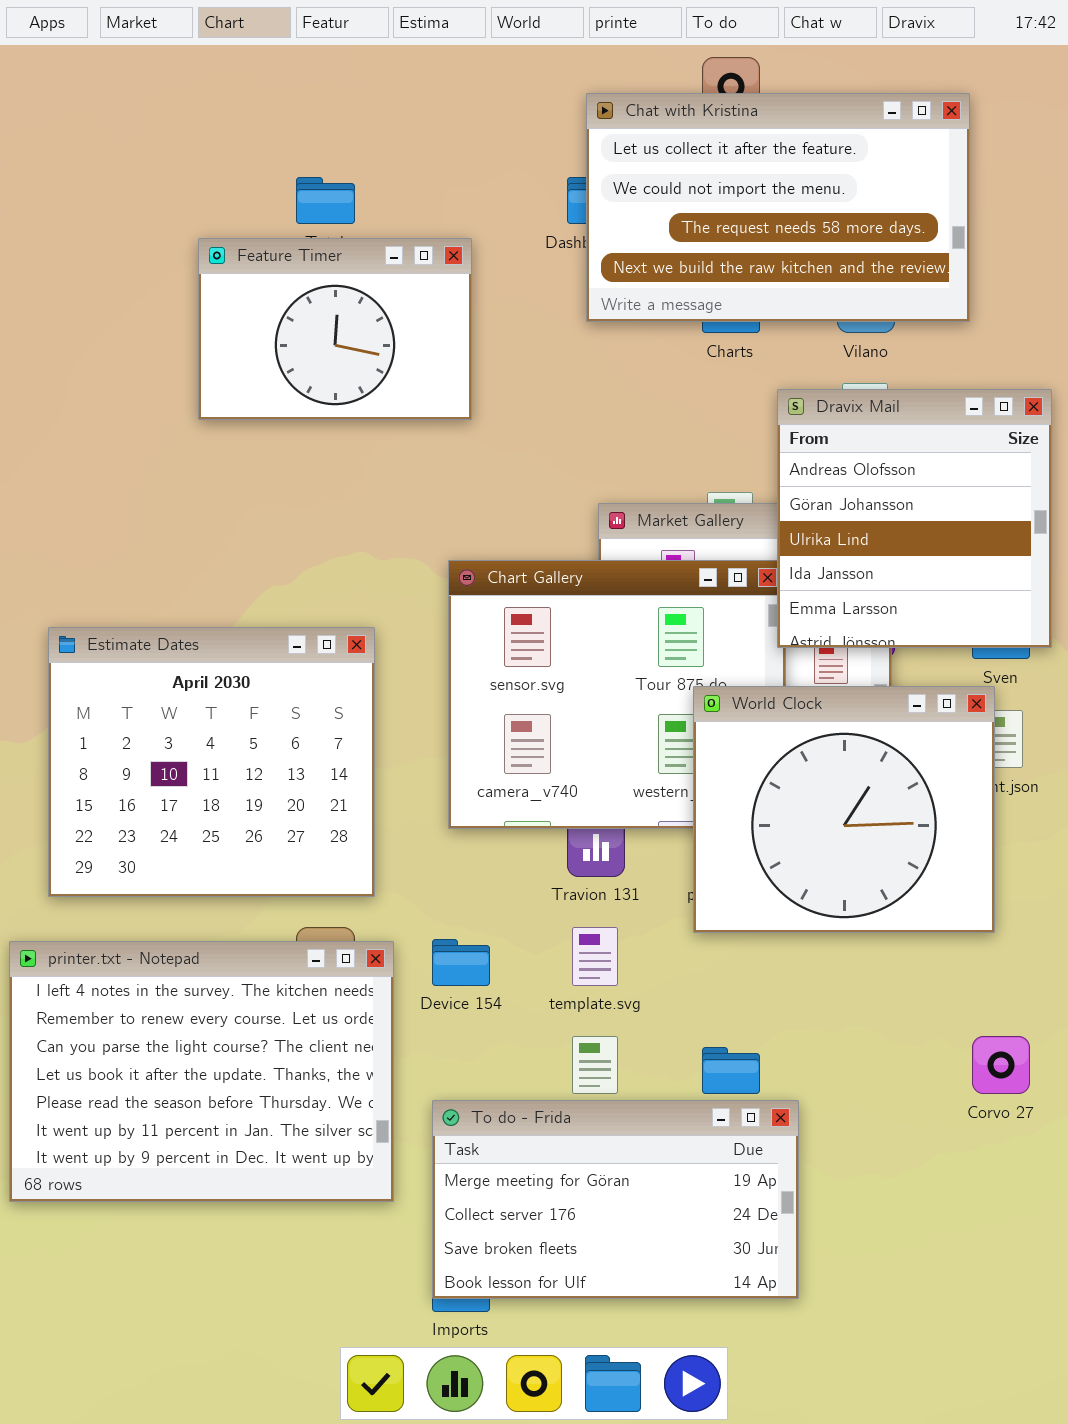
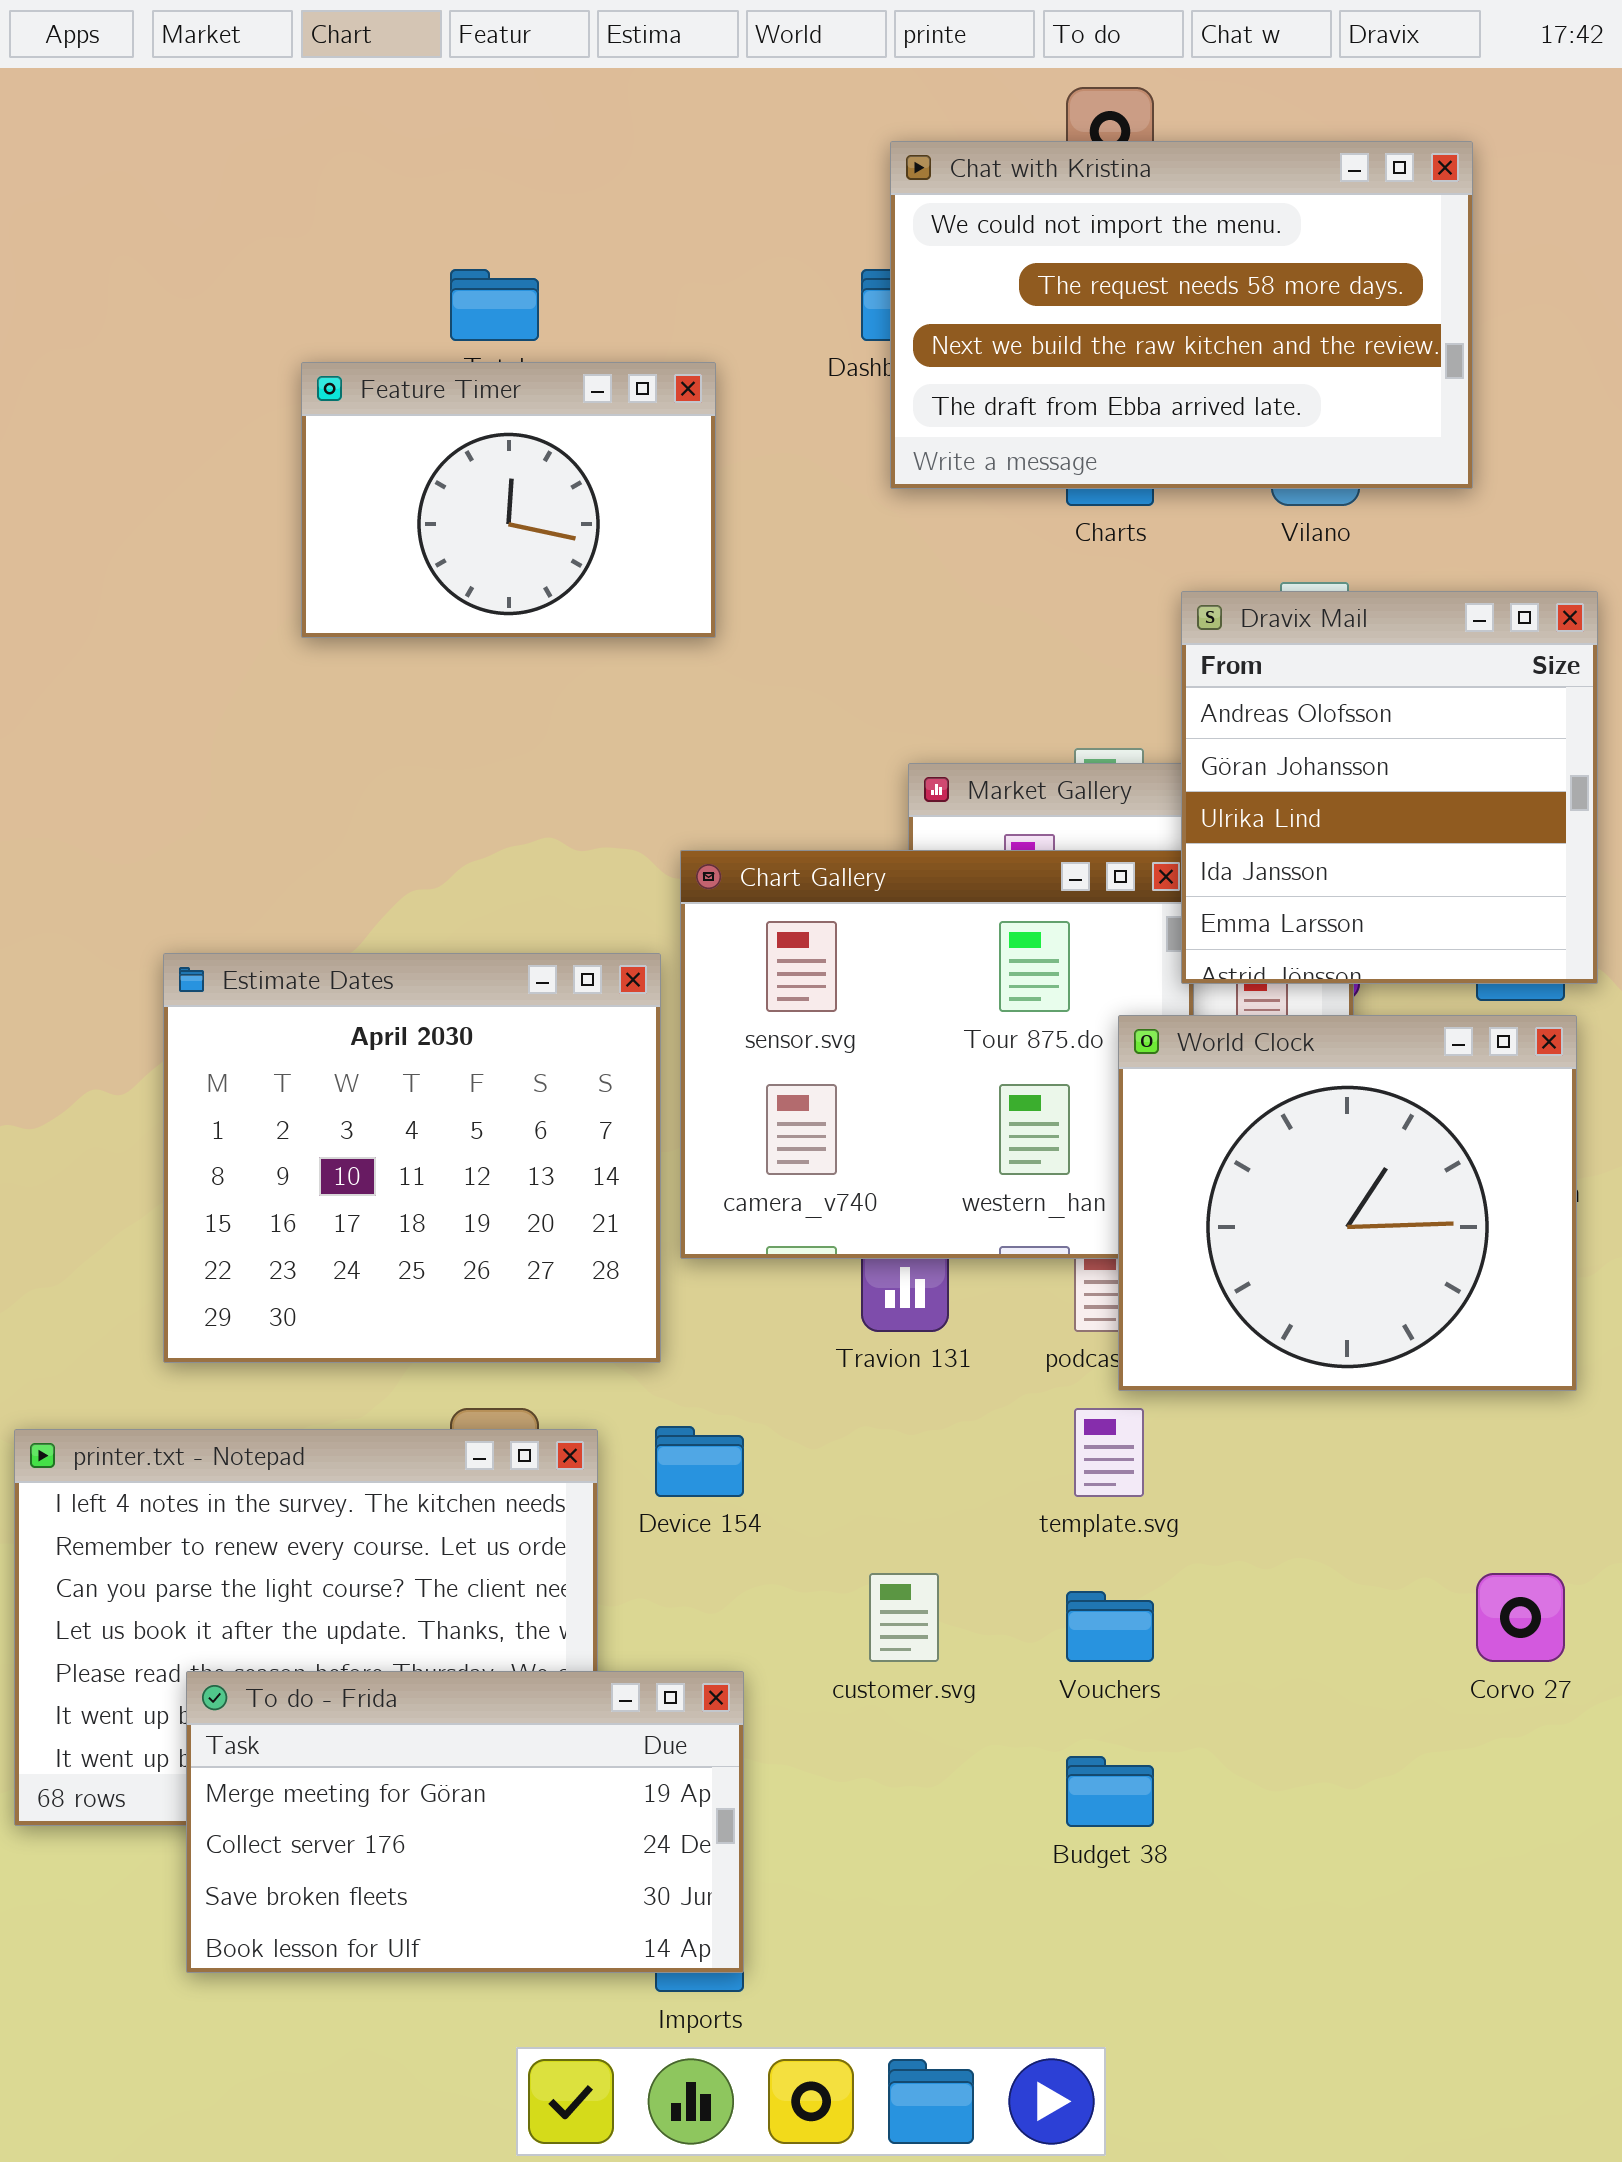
Chat with Kristina: [586,93,970,322] -> [890,141,1473,489], scrolled down 1 row
Estimate Dates: [48,627,375,897] -> [163,953,661,1363], moved
World Clock: [693,686,995,933] -> [1118,1015,1577,1391], moved
template.svg: [572,927,618,986] -> [1074,1408,1144,1497], moved
To do - Frida: [432,1100,799,1299] -> [186,1671,744,1973], moved

